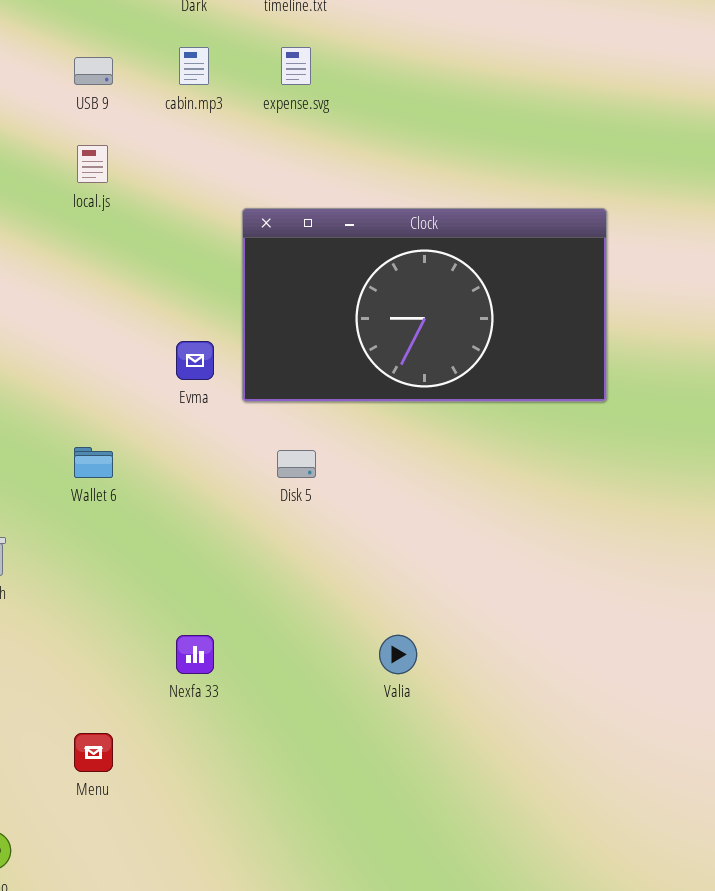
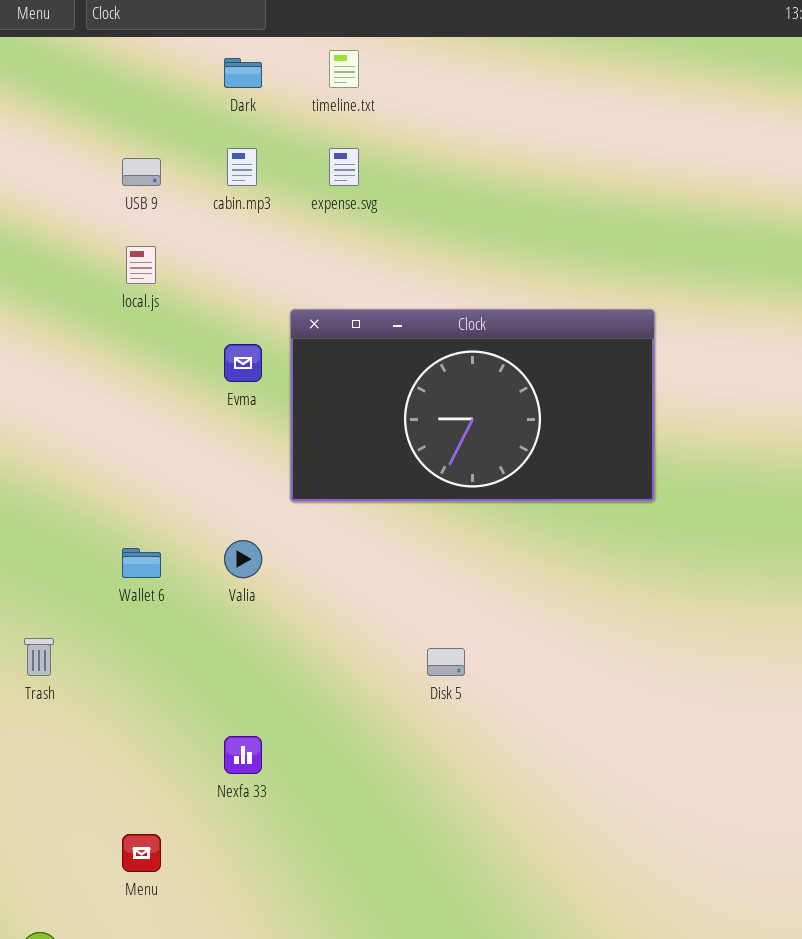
Evma: [176,341,214,380] -> [224,344,262,382], moved
Disk 5: [277,450,316,478] -> [427,648,465,676], moved
Valia: [379,635,417,674] -> [224,540,262,578], moved

